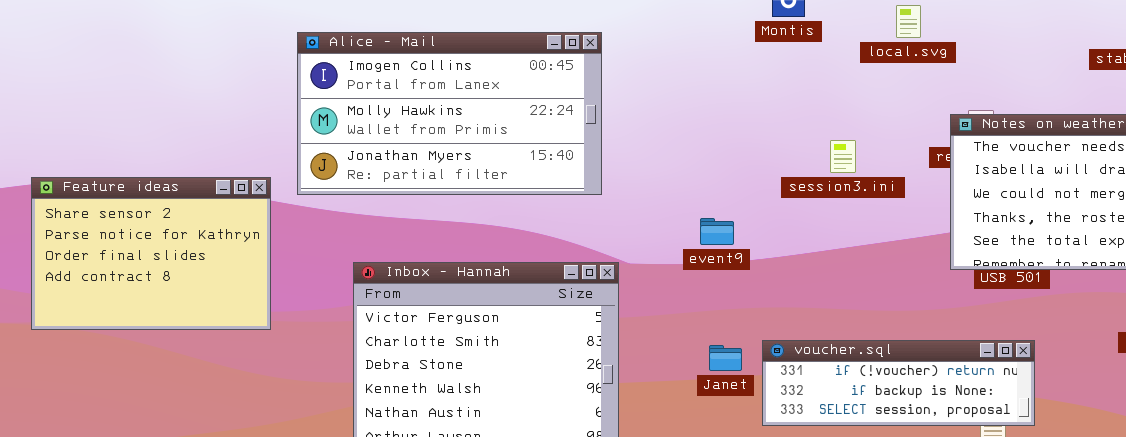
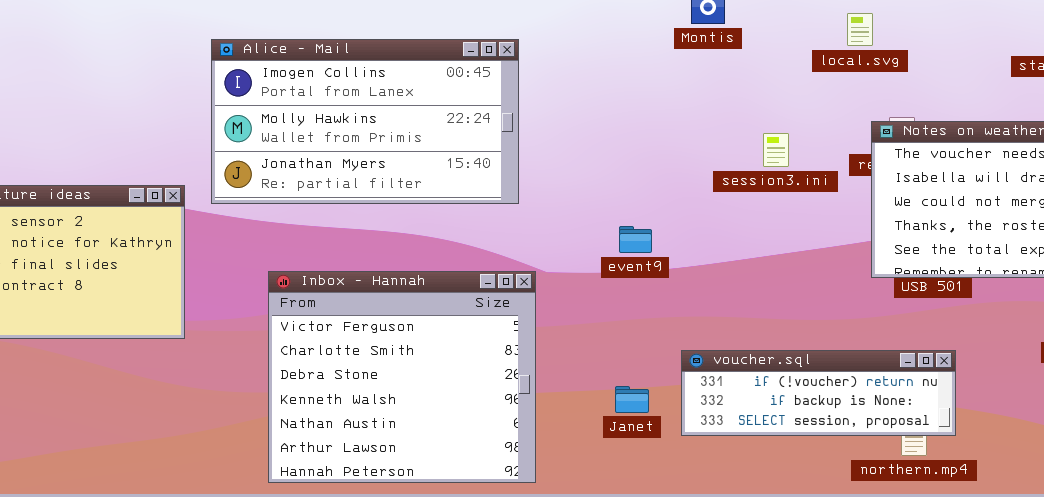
local.svg: [896,5,921,38] -> [847,13,873,46], moved
session3.ini: [830,140,856,173] -> [763,133,789,167], moved
Janet: [709,345,742,371] -> [615,386,649,413], moved

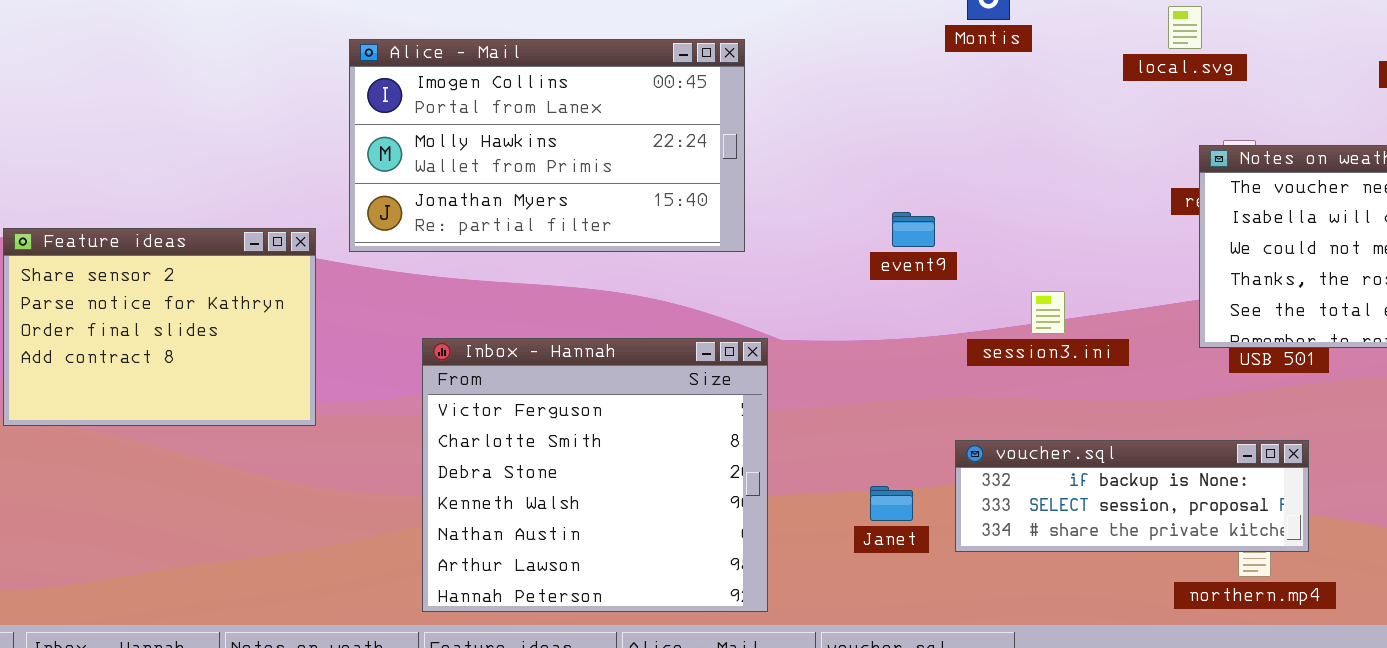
session3.ini: [763,133,789,167] -> [1031,291,1065,334], moved
event9: [619,226,652,253] -> [892,212,935,247], moved
voucher.sql: [681,350,956,436] -> [955,440,1309,552], scrolled down 1 row

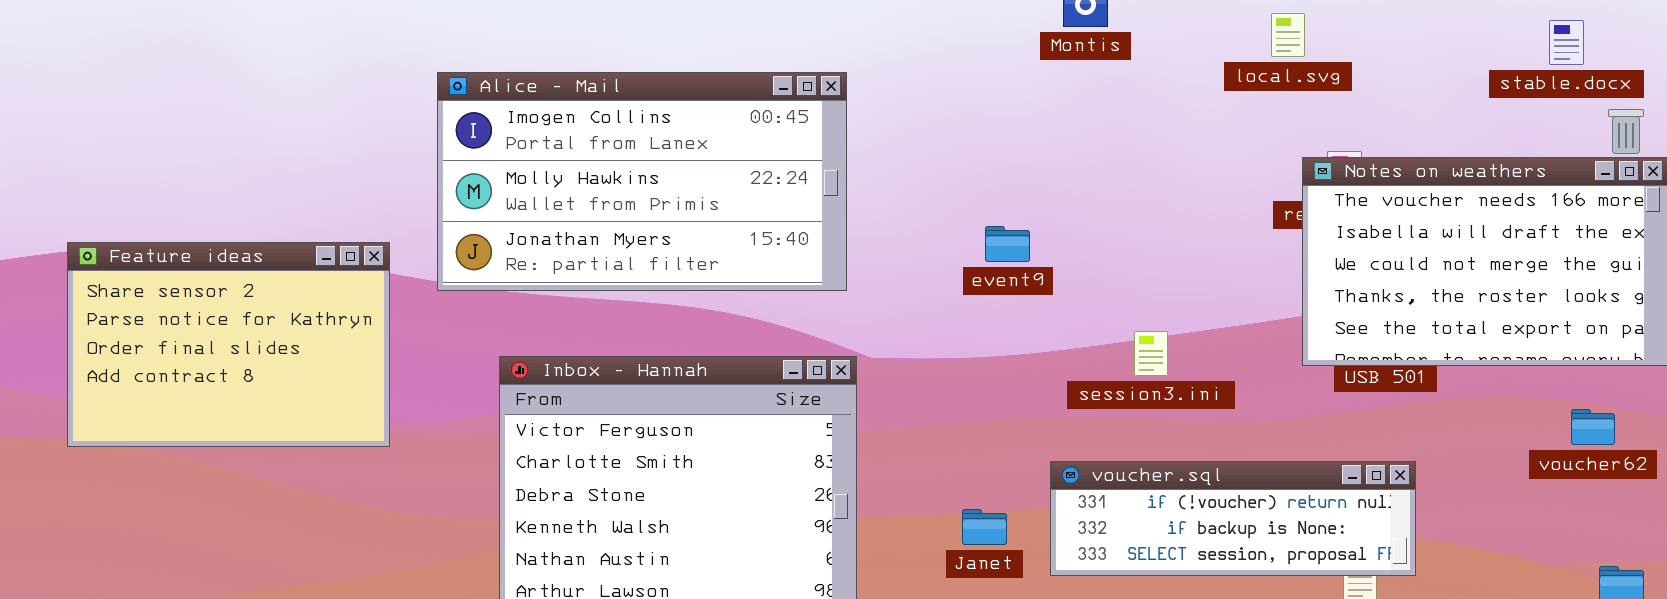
Alice - Mail: [349,39,745,252] -> [437,72,847,291], moved
session3.ini: [1031,291,1065,334] -> [1134,331,1168,376], moved
voucher.sql: [955,440,1309,552] -> [1050,461,1416,576], scrolled up 1 row

